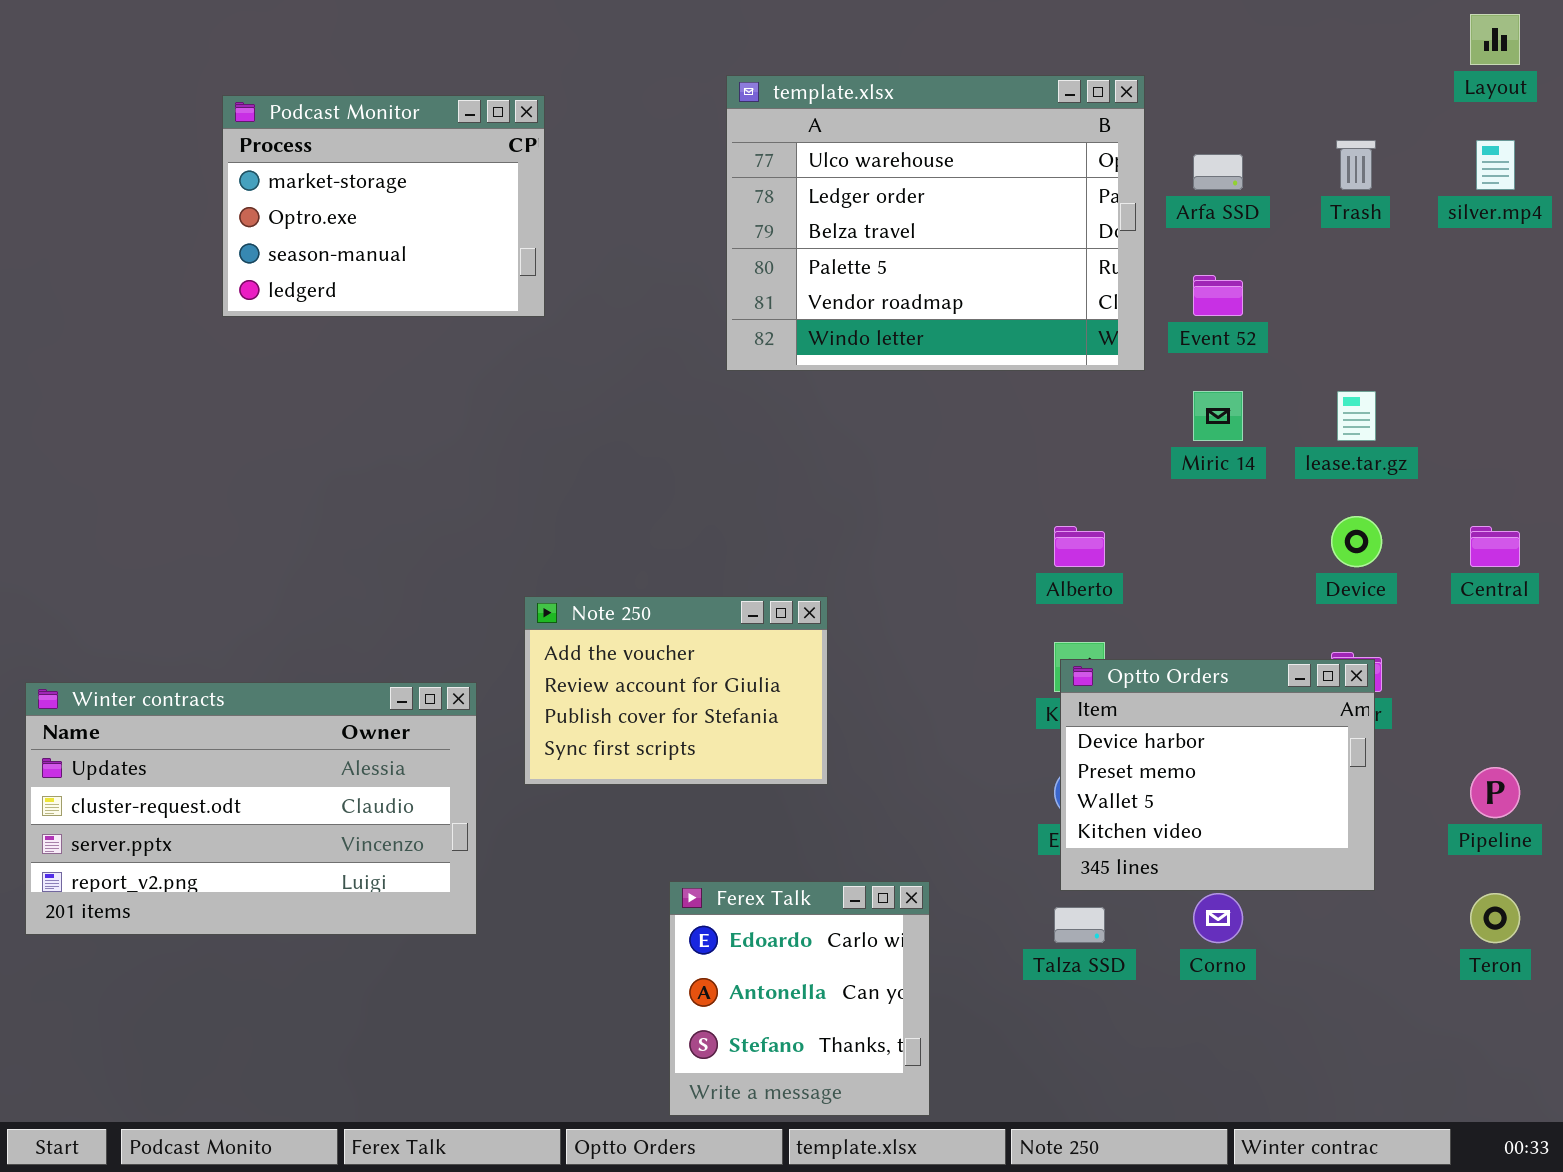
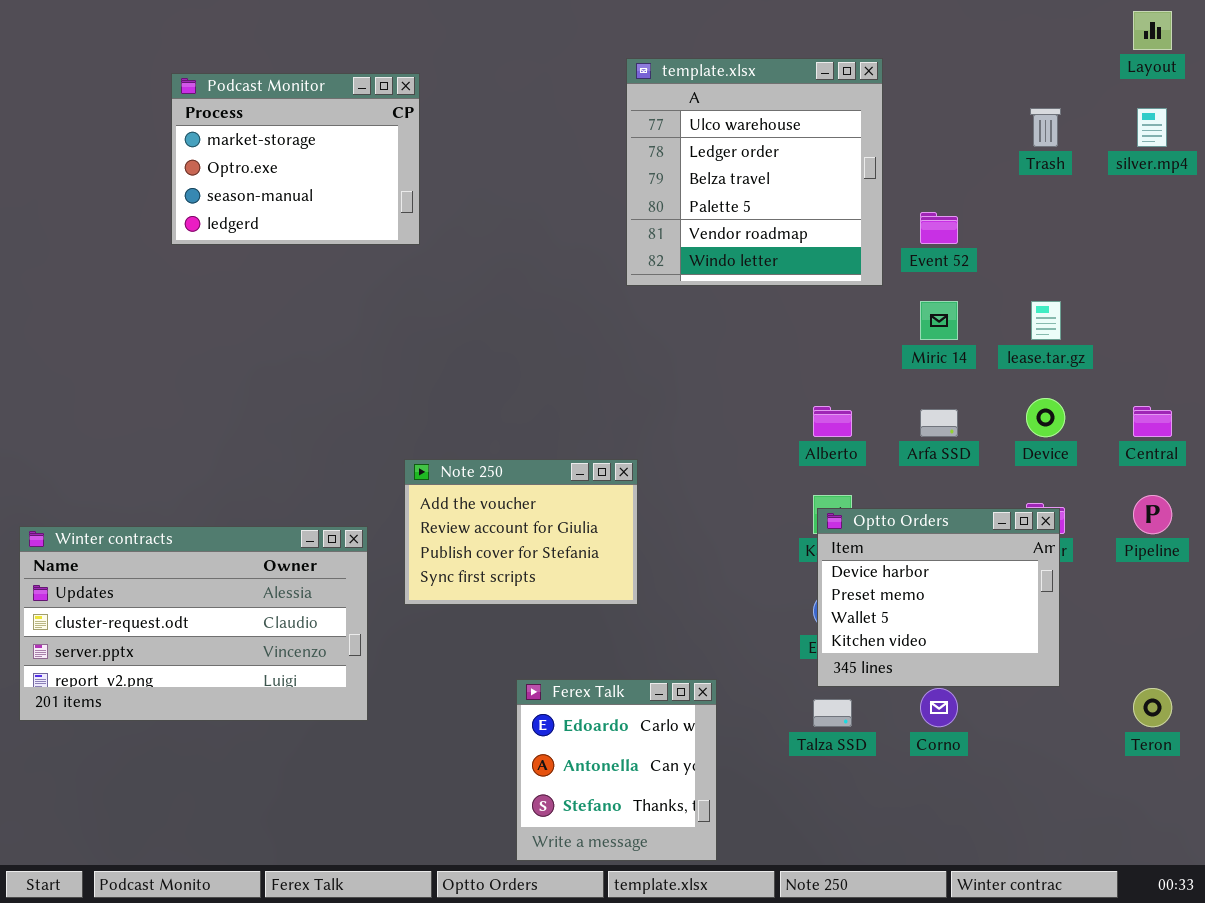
template.xlsx: [726,75,1145,371] -> [626,58,883,286], resized
Arfa SSD: [1193,154,1243,190] -> [920,409,958,437], moved
Pipeline: [1470,767,1520,818] -> [1133,495,1172,534], moved

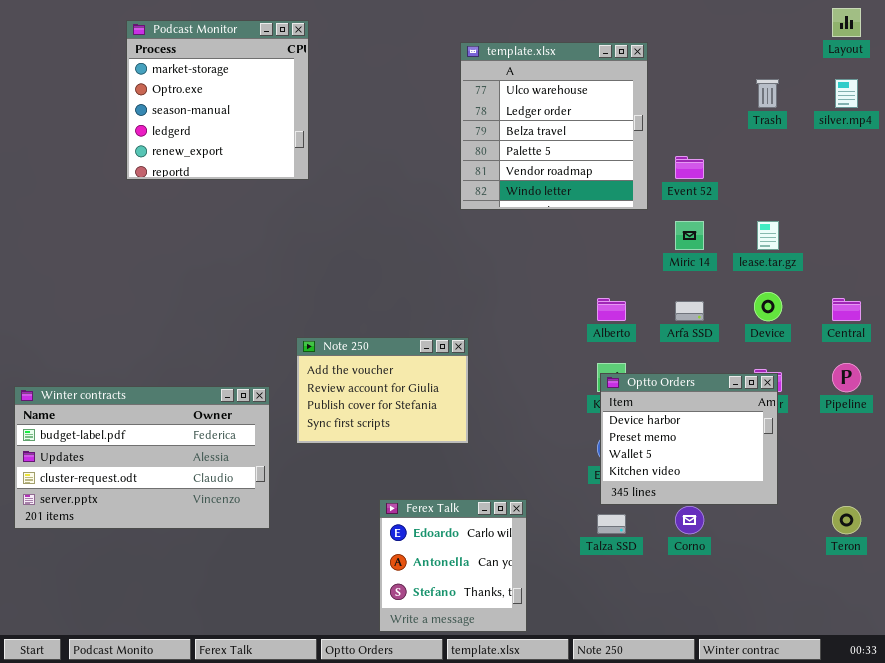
Podcast Monitor: [171,73,420,245] -> [126,20,309,180], resized
Winter contracts: [19,526,368,721] -> [14,386,270,529], scrolled up 1 row

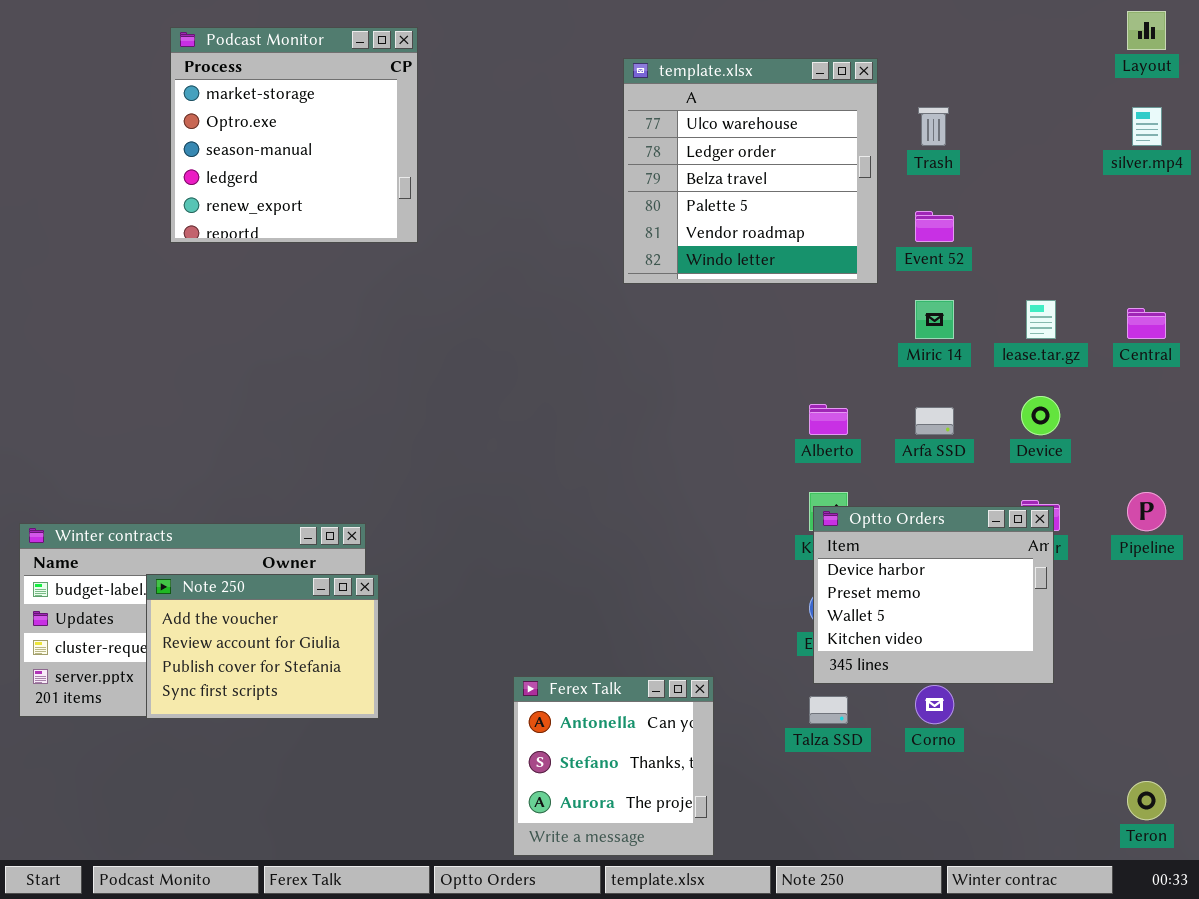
Trash: [756,79,779,108] -> [918,107,949,146], moved
Central: [832,298,861,321] -> [1127,308,1166,339], moved
Note 250: [296,337,469,444] -> [146,574,379,719], moved
Ferex Talk: [379,499,527,632] -> [513,676,714,856], scrolled down 1 row
Teron: [832,506,861,534] -> [1127,781,1166,820], moved

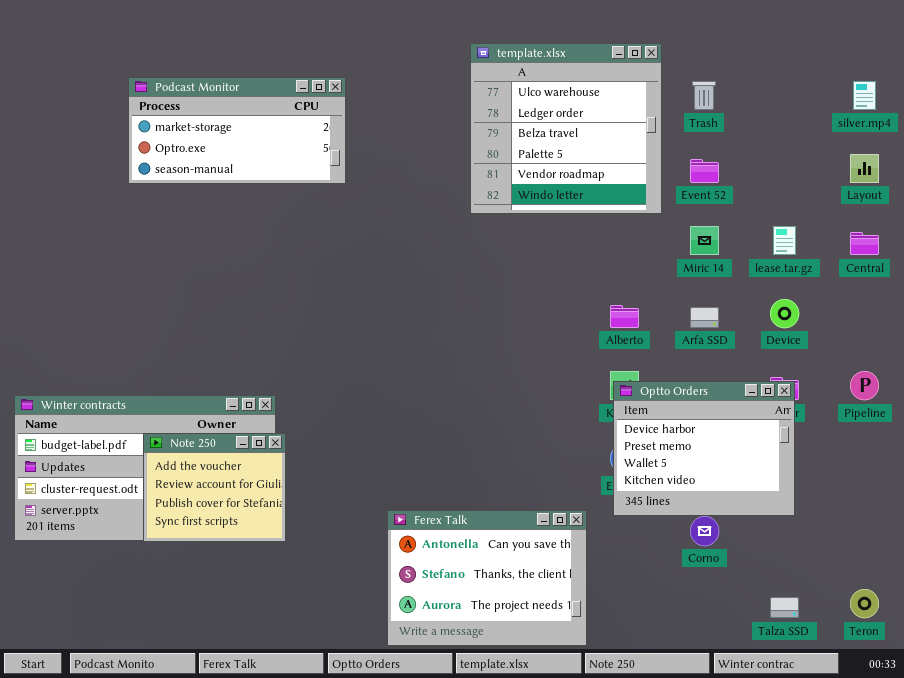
Layout: [1127,11,1166,50] -> [850,154,879,183], moved
Podcast Monitor: [170,27,418,243] -> [128,77,346,184], resized
Note 250: [146,574,379,719] -> [143,433,286,542], resized
Ferex Talk: [513,676,714,856] -> [387,510,587,646], resized
Talza SSD: [809,696,848,724] -> [770,597,799,618], moved

